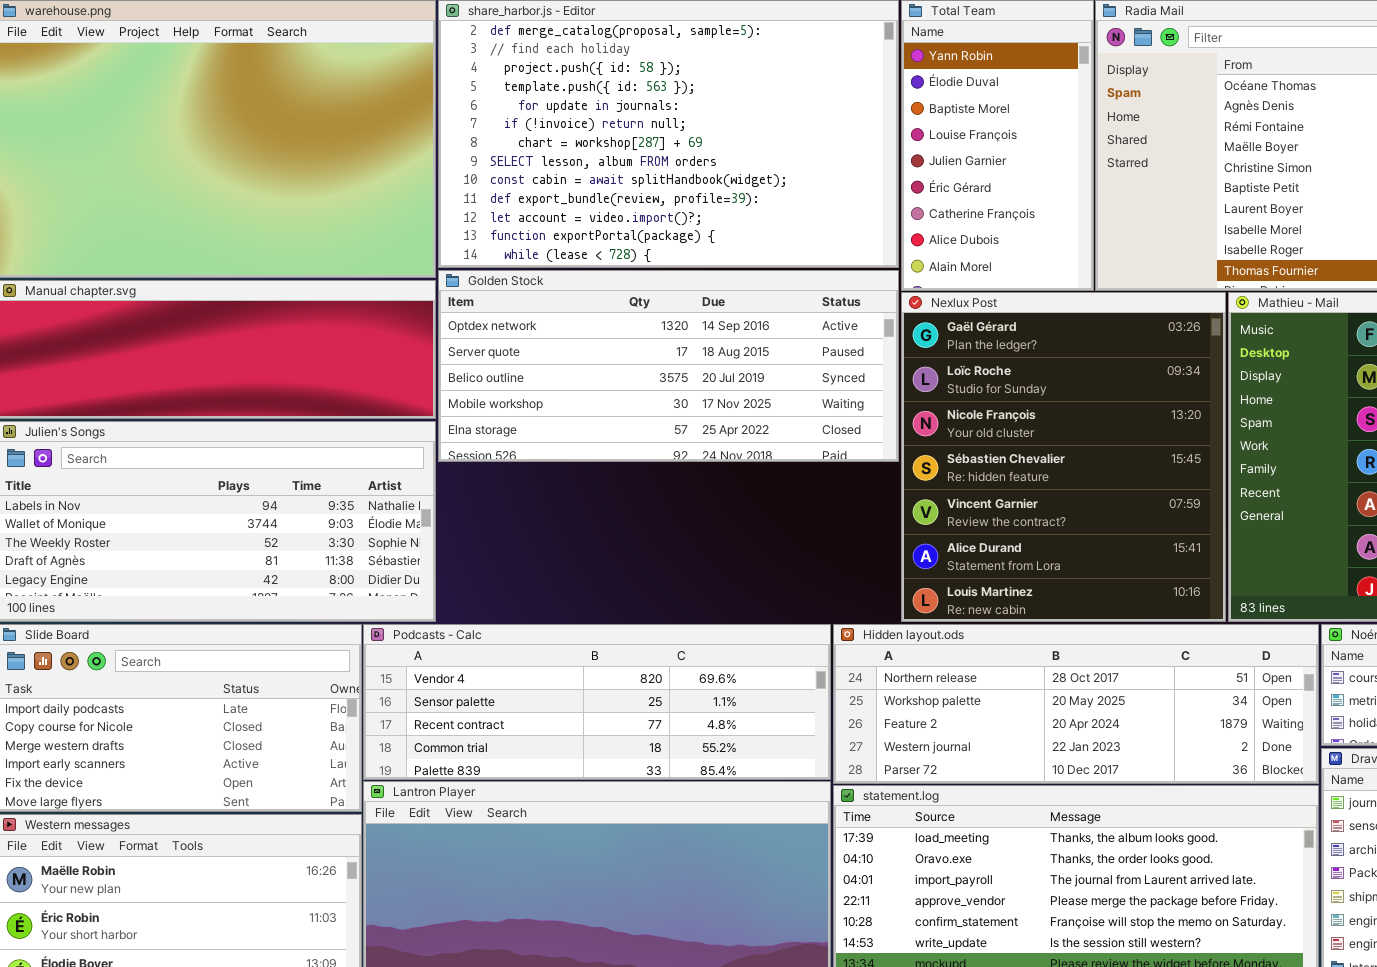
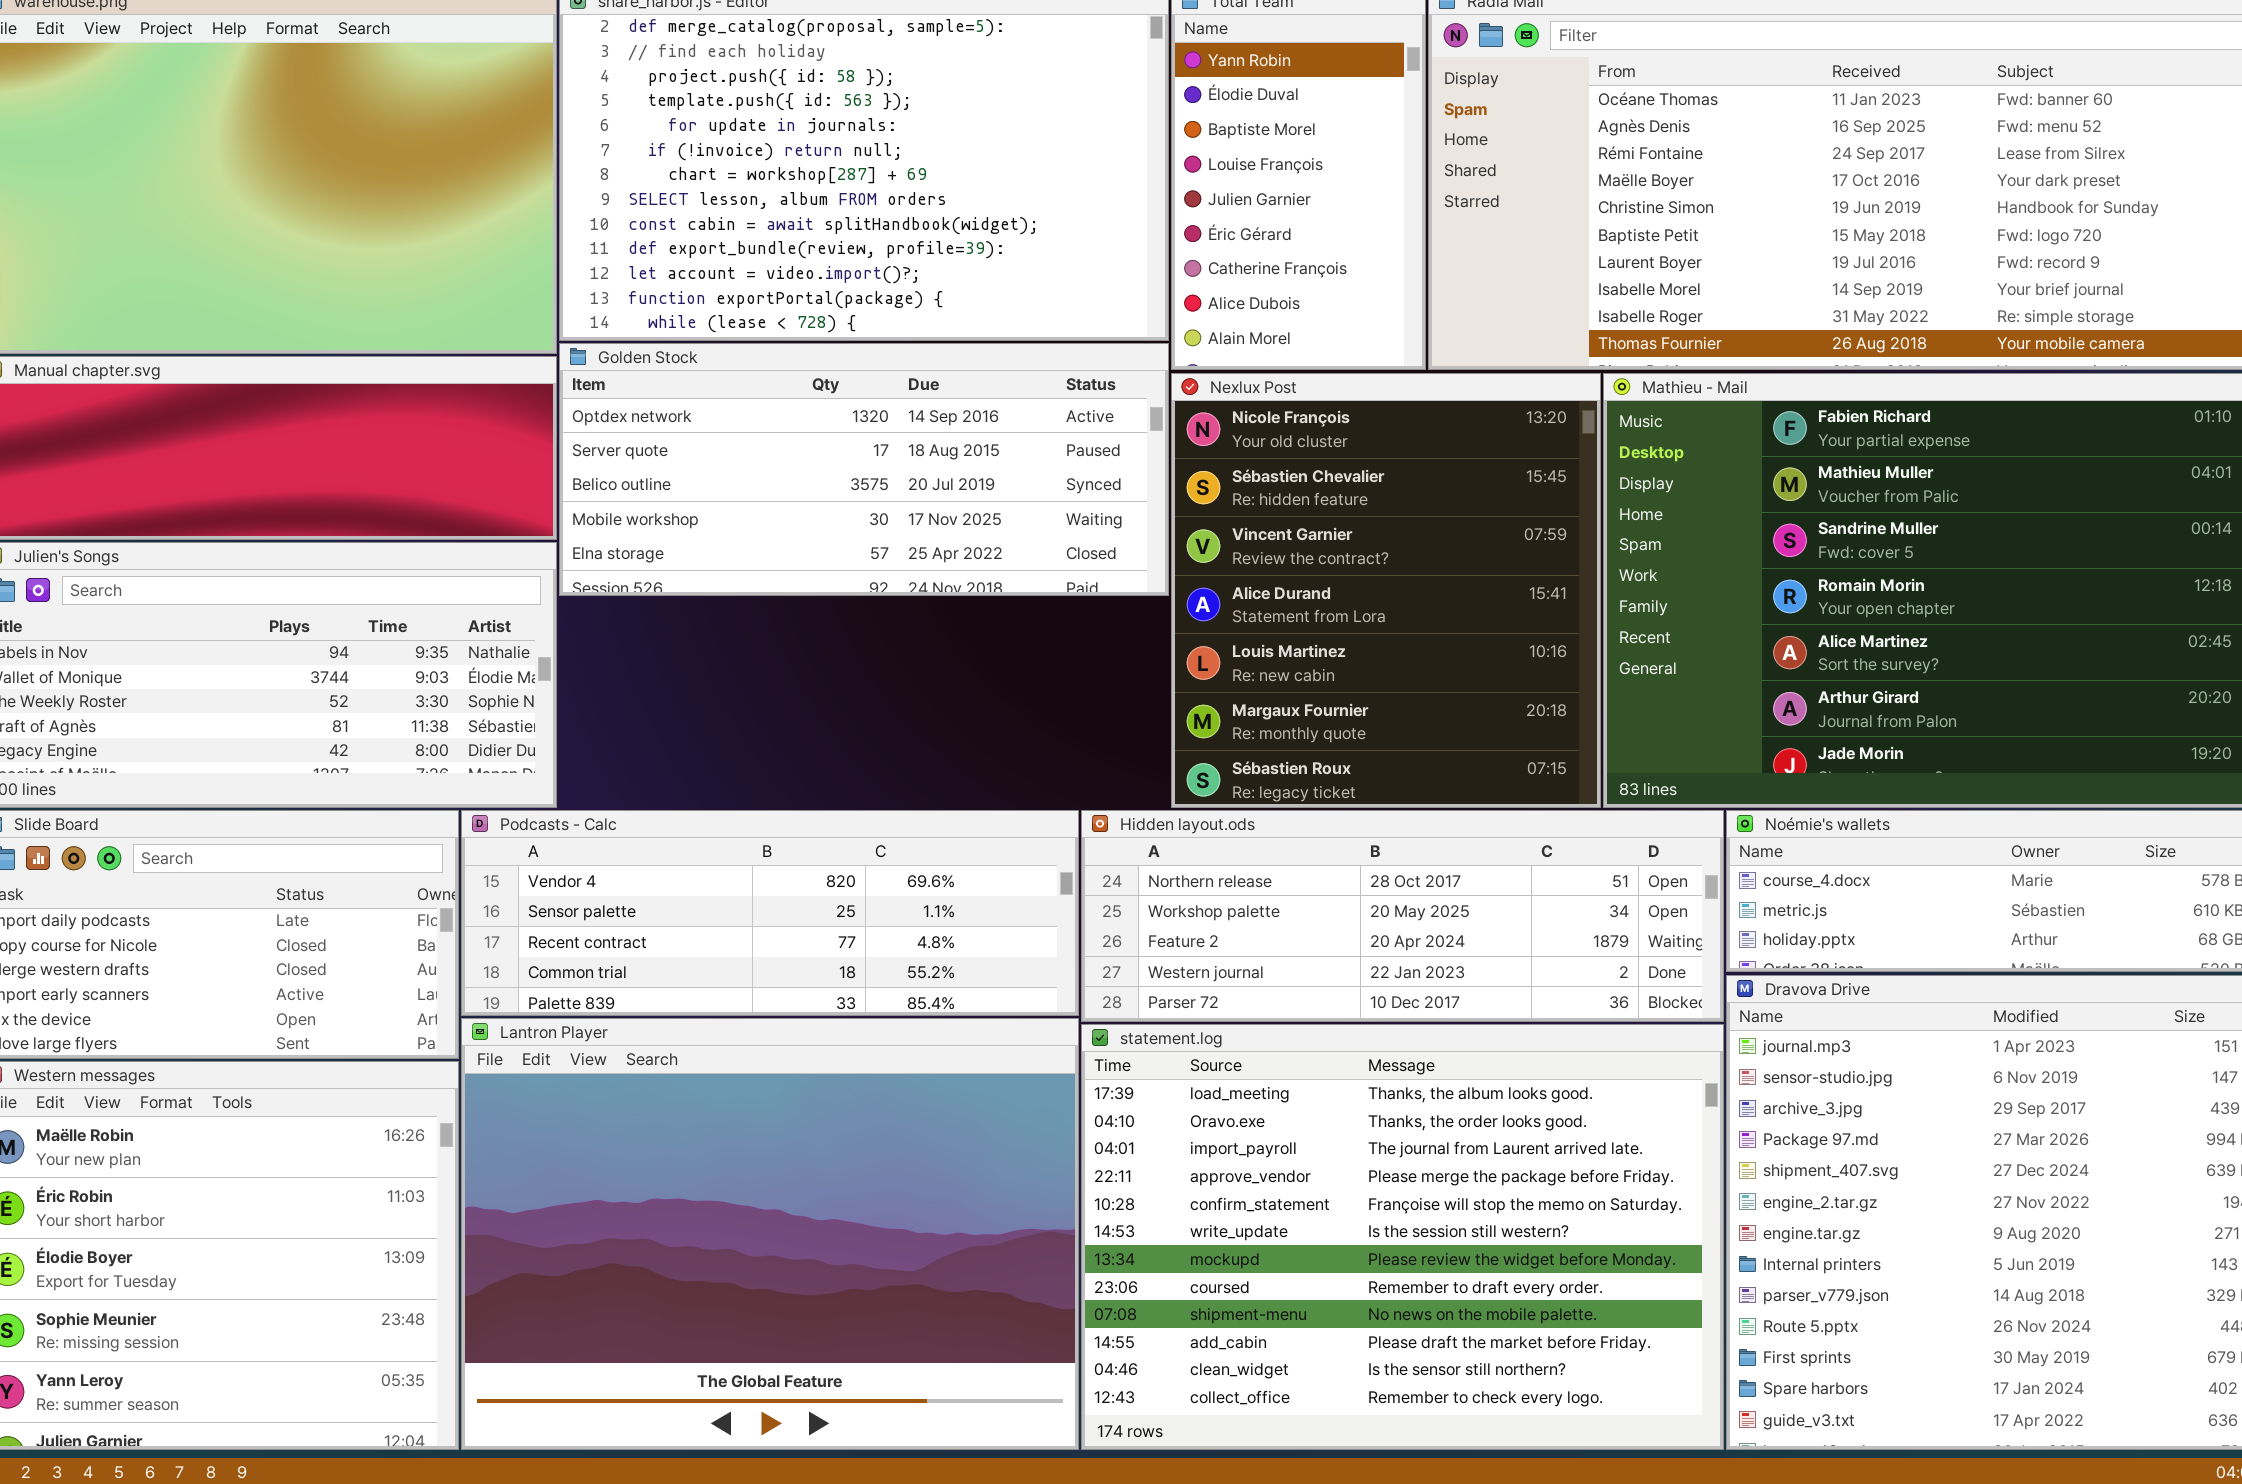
Nexlux Post: [901,292,1226,622] -> [1171,373,1601,808], scrolled down 2 rows

